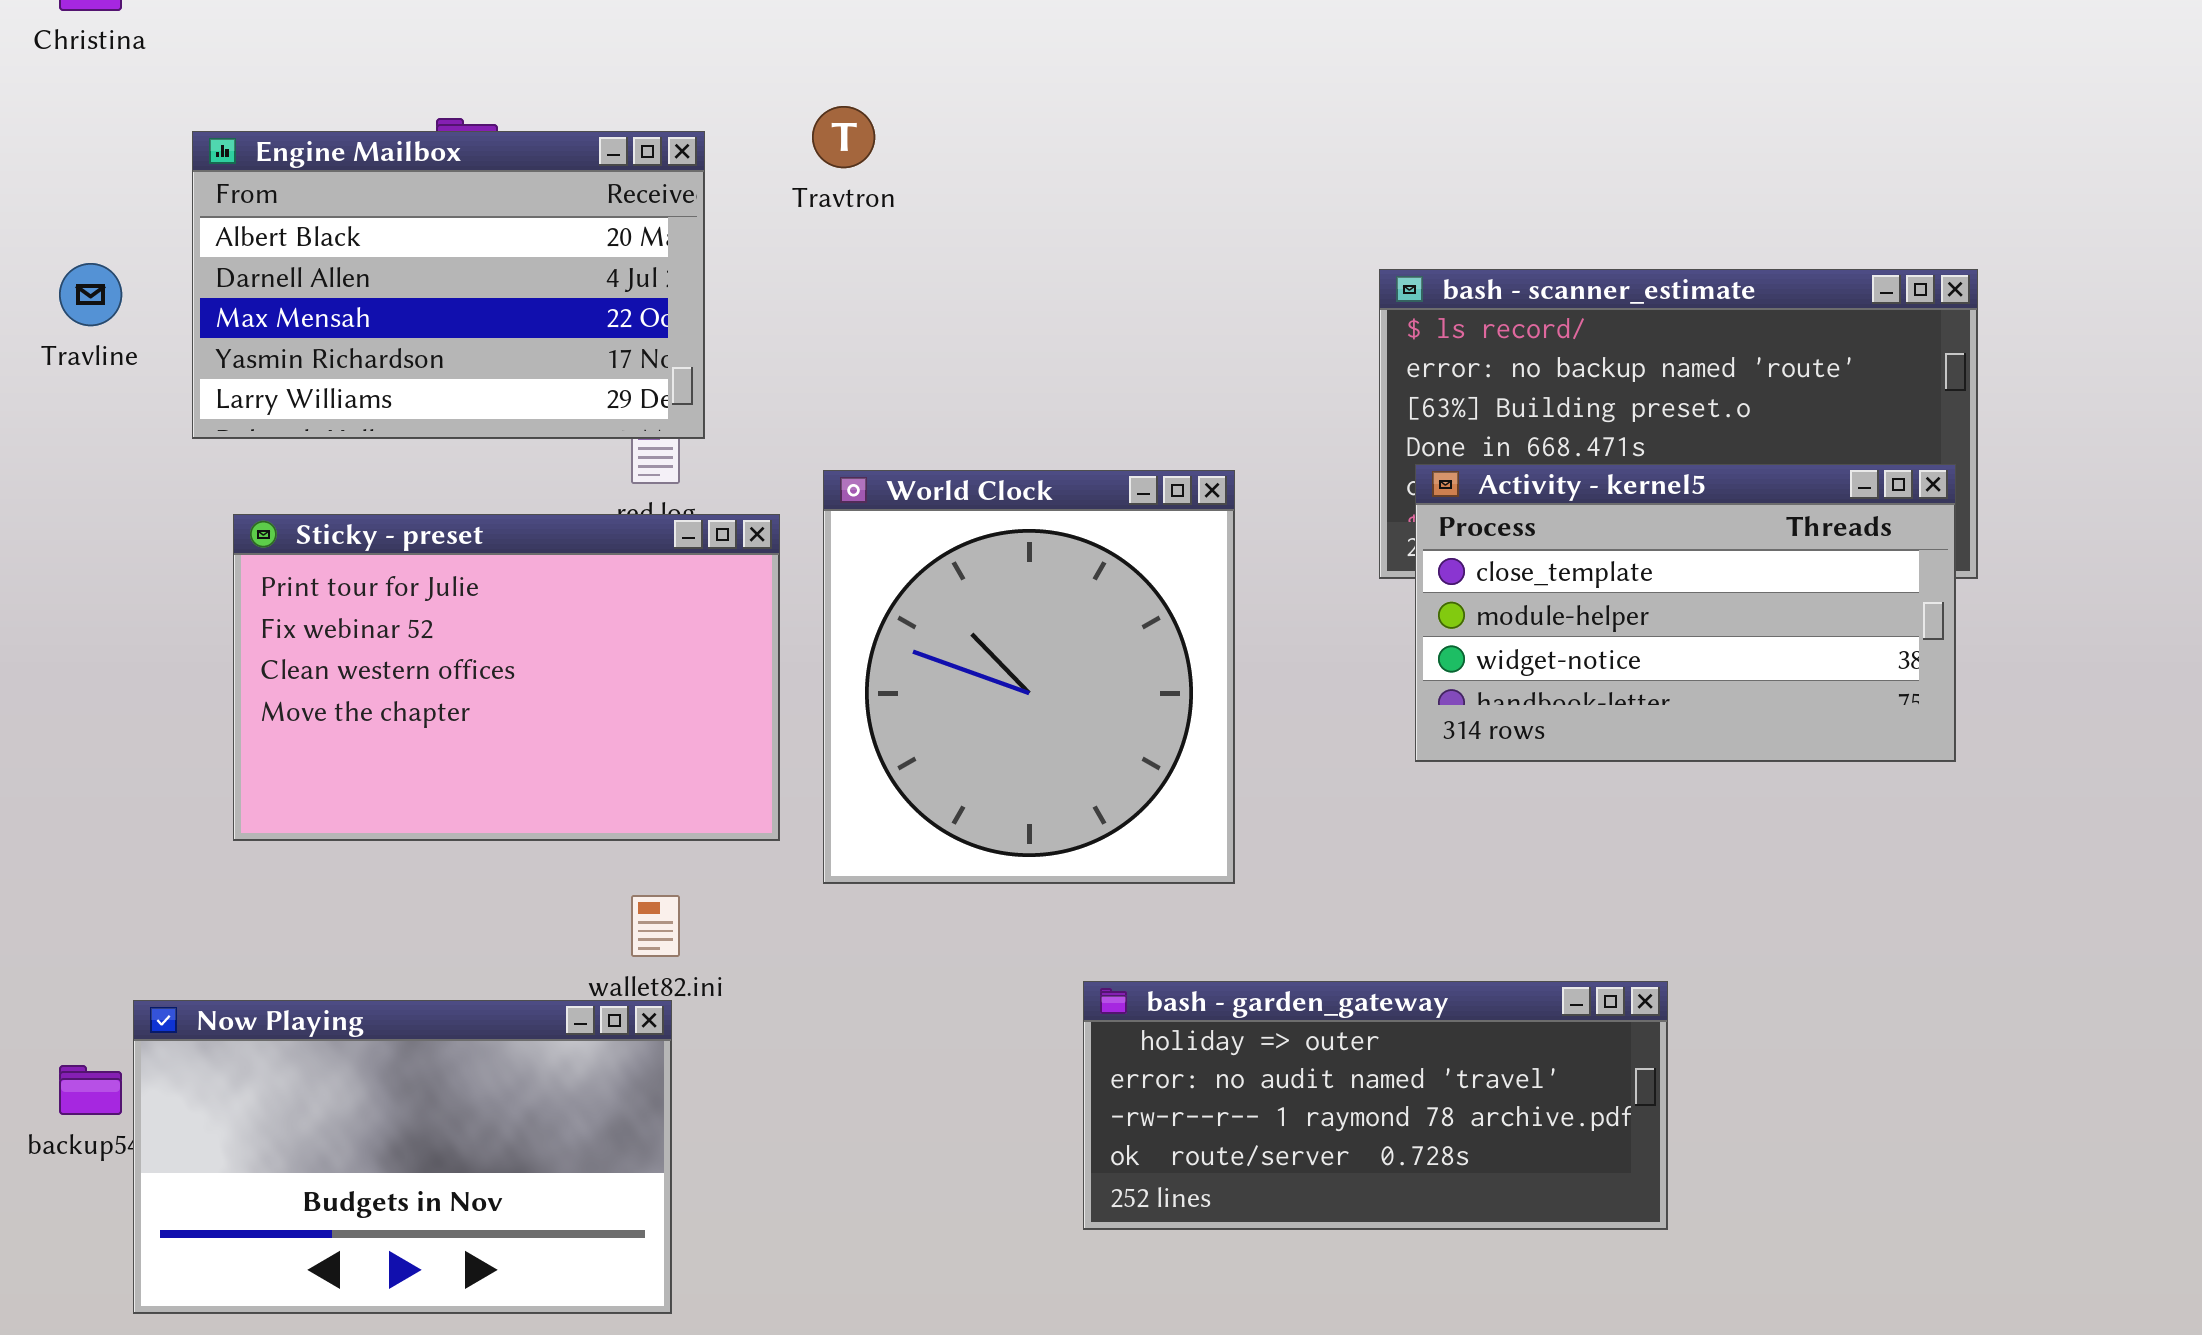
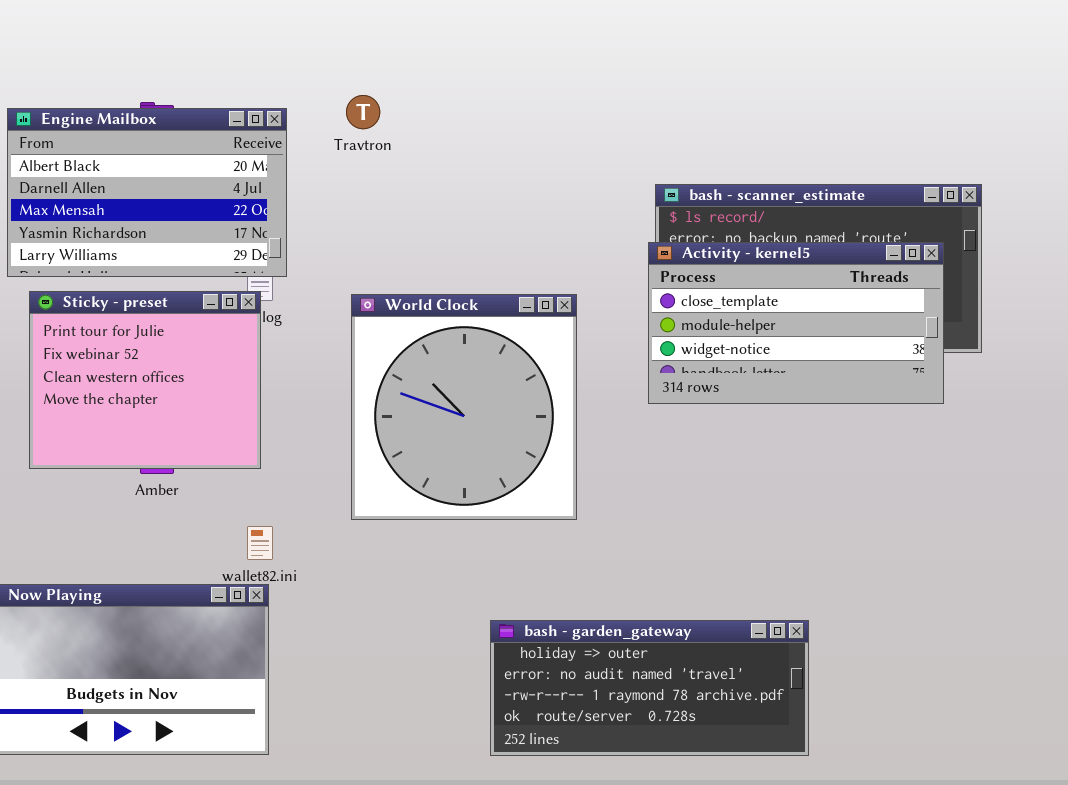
Activity - kernel5: [1415,464,1956,762] -> [648,242,944,404], moved
Sticky - preset: [233,514,780,841] -> [29,291,261,469], moved, resized
bash - garden_gateway: [1083,981,1668,1230] -> [490,620,809,756], moved

